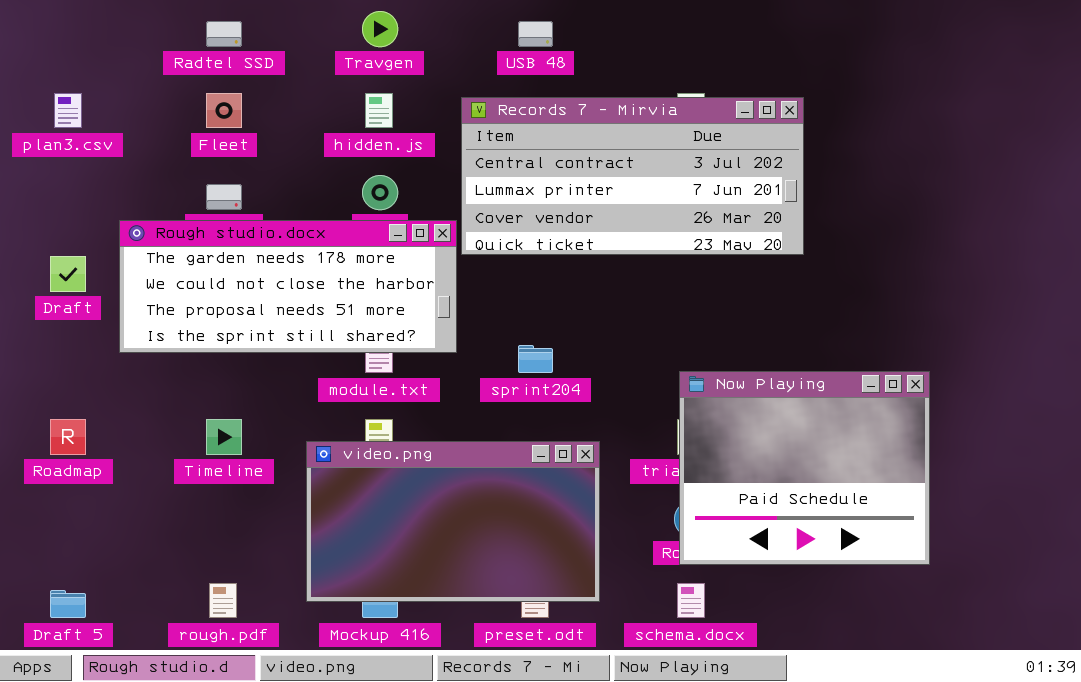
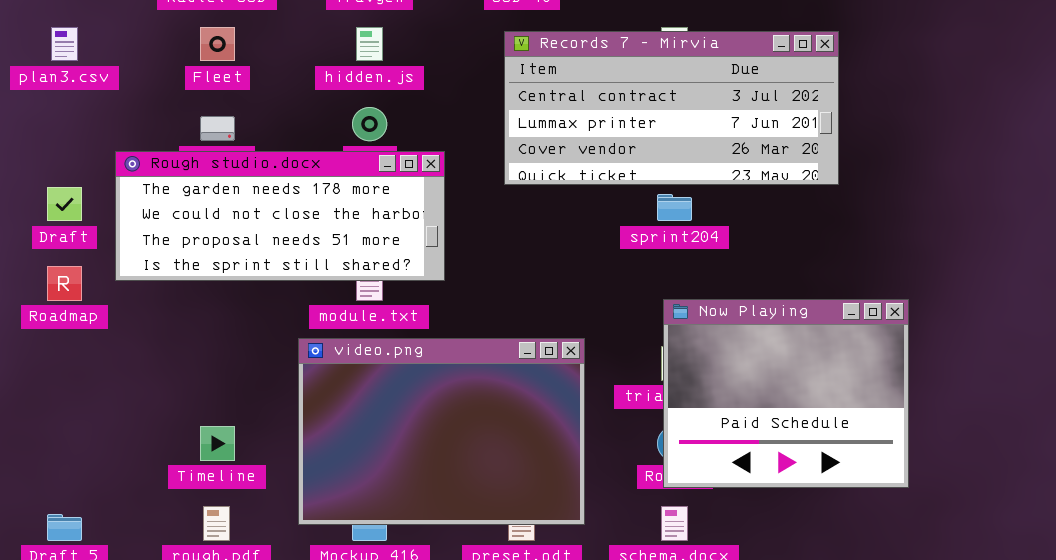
Records 7 - Mirvia: [461,97,804,255] -> [504,31,839,185], moved
sprint204: [518,345,553,373] -> [657,194,692,221], moved
Roadmap: [50,419,86,455] -> [47,266,82,301], moved
Timeline: [206,419,242,455] -> [200,426,235,461], moved
video.png: [306,441,600,602] -> [298,338,585,525], resized

